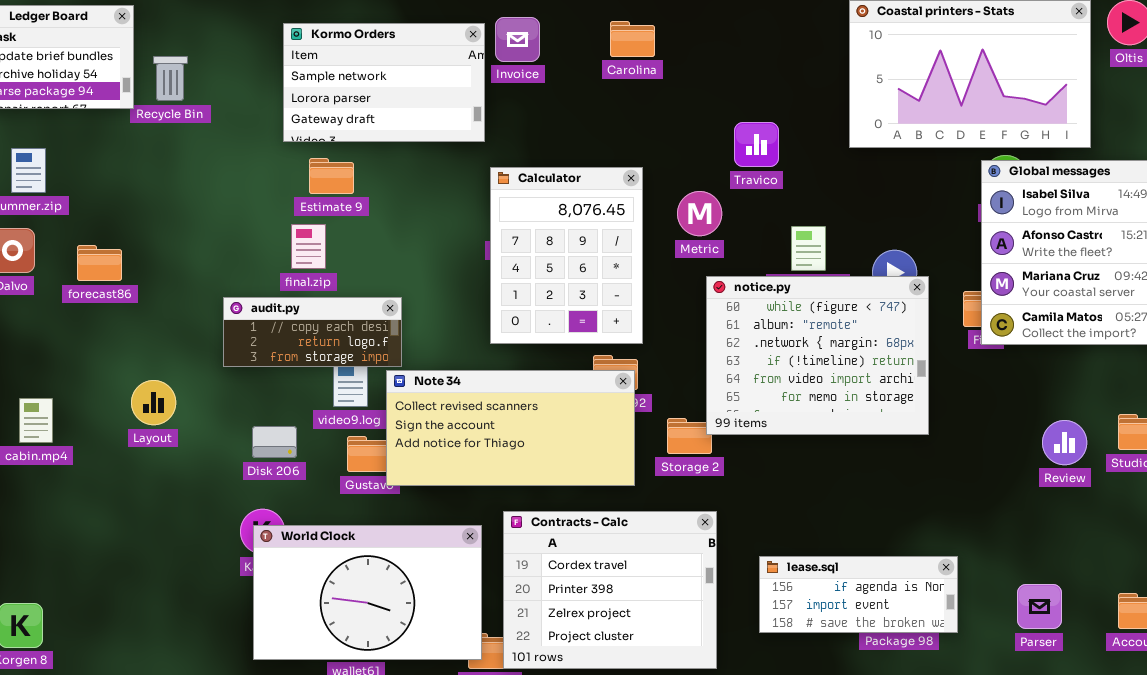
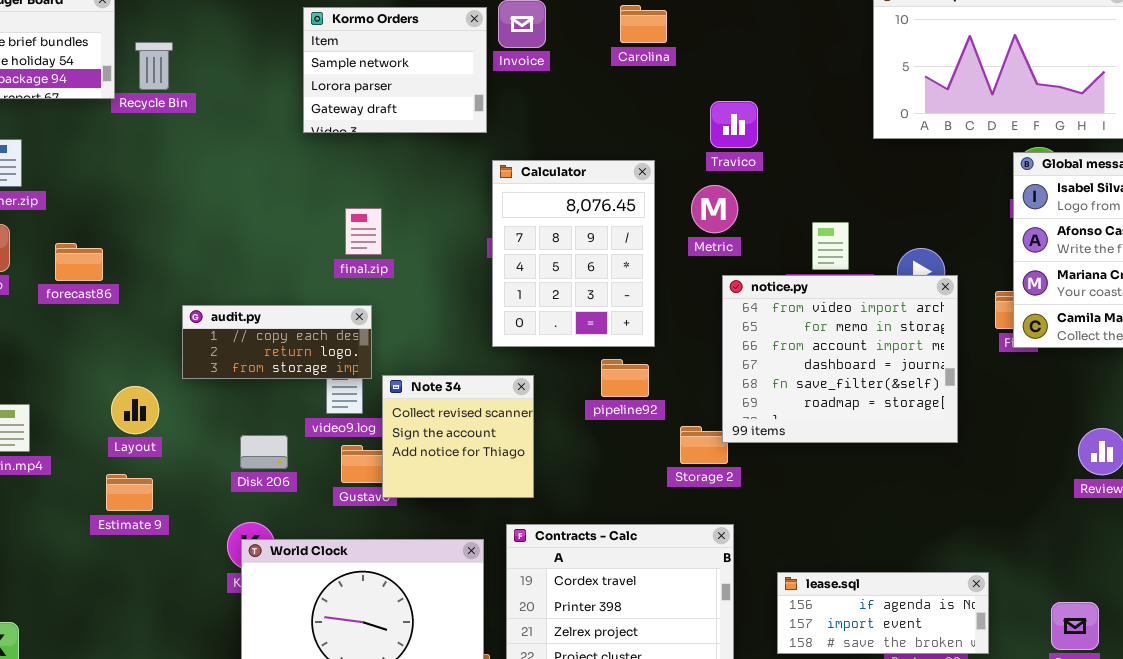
Kormo Orders: [283,23,485,142] -> [303,7,487,133], resized
Travico: [734,122,779,167] -> [710,101,758,148], moved
Estimate 9: [309,158,354,194] -> [106,474,153,511], moved
final.zip: [291,224,326,269] -> [345,208,382,255], moved
notice.py: [706,276,929,435] -> [722,275,958,443], scrolled down 4 rows
audit.py: [223,297,402,367] -> [182,305,372,379], moved
Note 34: [386,370,635,486] -> [382,375,534,498], resized

